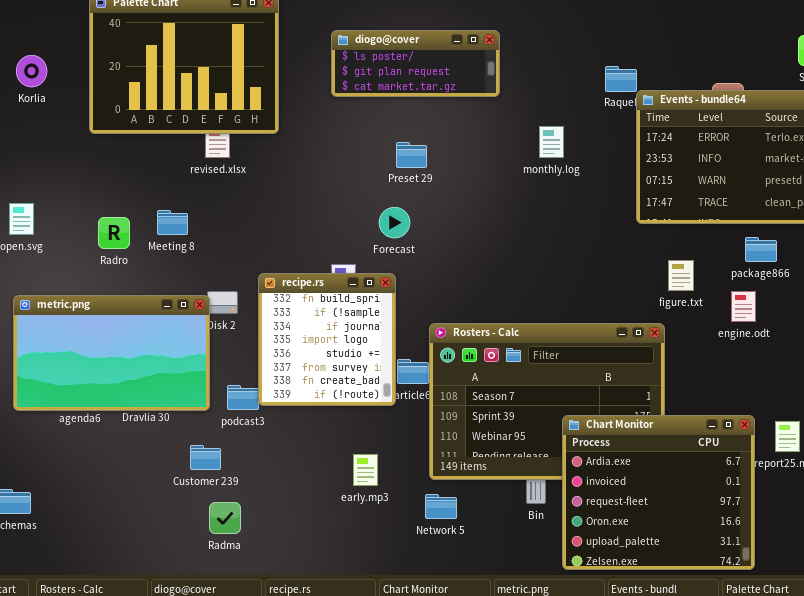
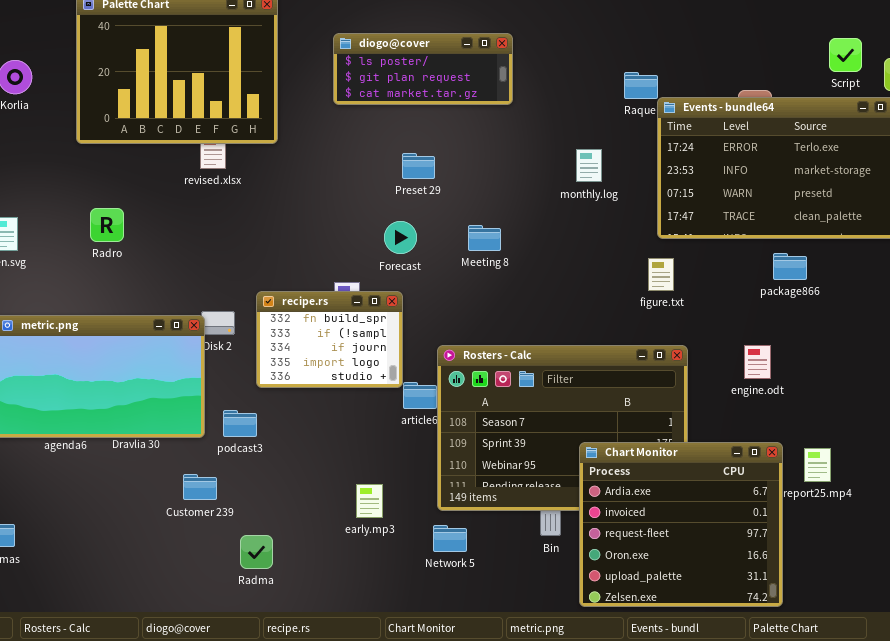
monthly.log: [539,126,564,158] -> [576,149,602,182], moved
Meeting 8: [157,210,188,235] -> [468,225,501,251], moved
Radro: [98,217,130,249] -> [90,208,124,242], moved
figure.txt: [668,260,694,291] -> [648,258,674,291], moved
recipe.rs: [258,273,396,406] -> [256,291,403,388], resized
engine.odt: [731,291,756,322] -> [744,345,771,379], moved
Radma: [209,502,241,534] -> [240,535,273,569], moved

